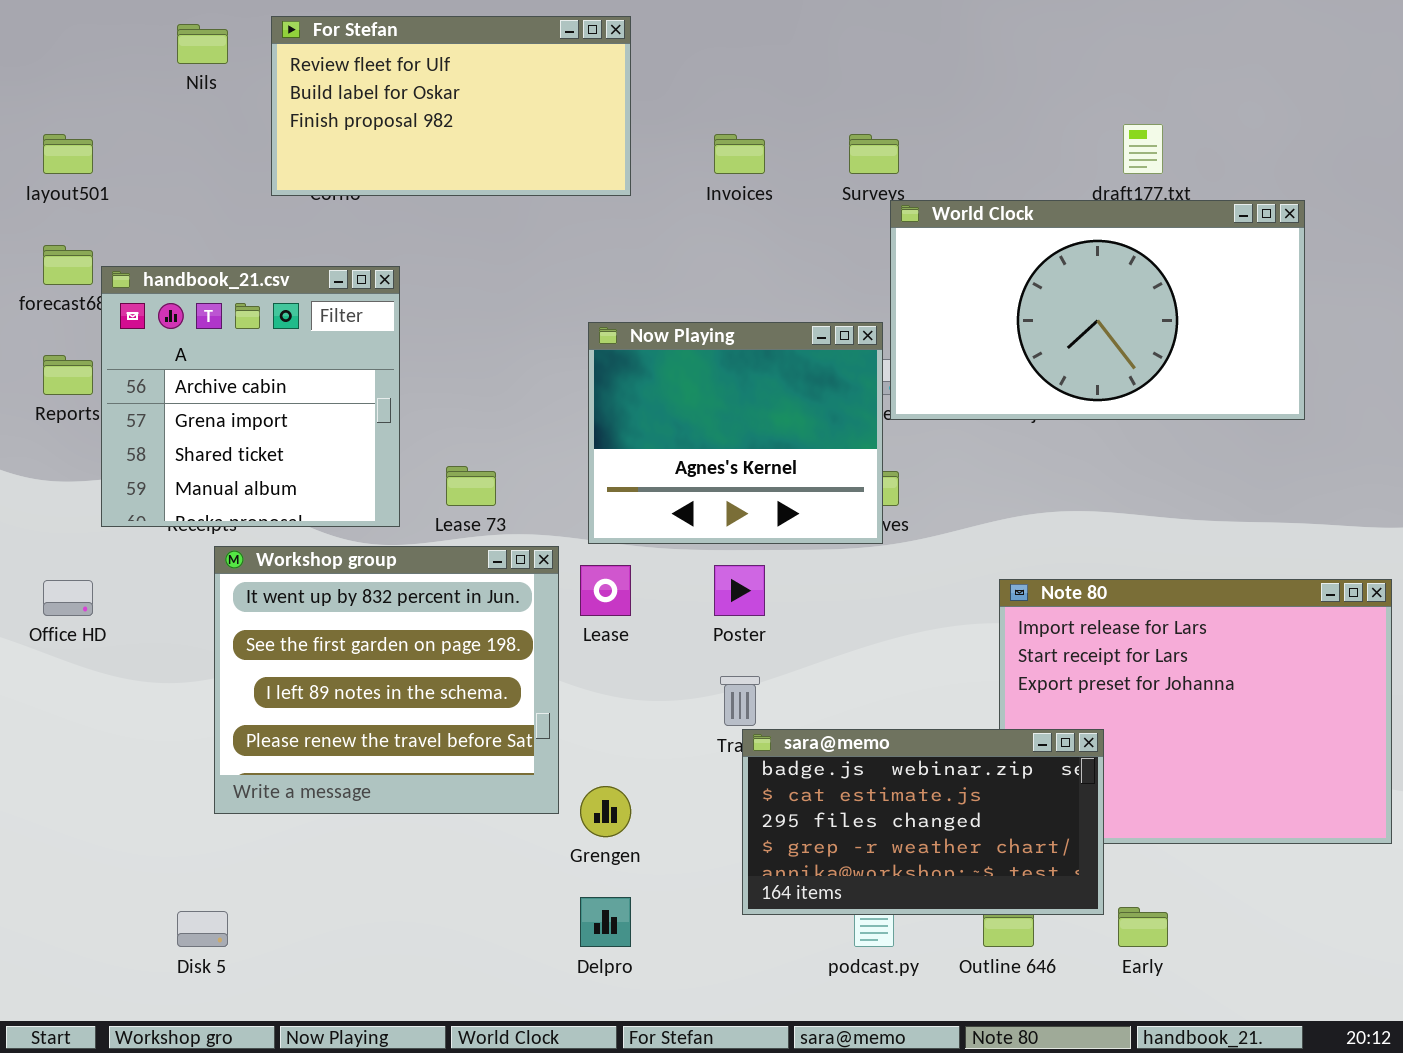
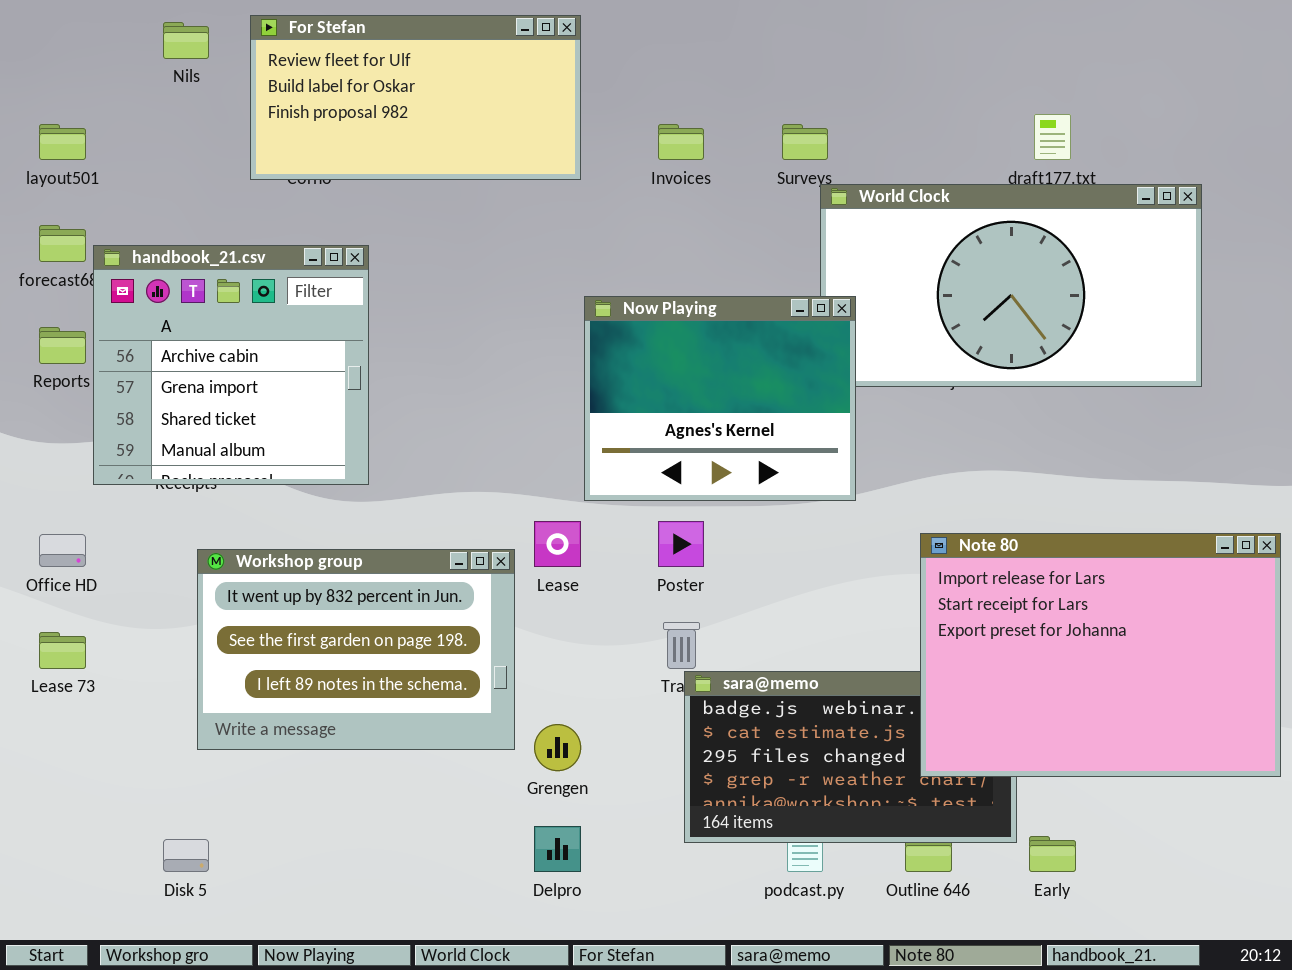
Now Playing: [588,322,883,544] -> [584,296,856,501], moved
Lease 73: [446,466,496,506] -> [39,632,86,669], moved
Workshop group: [214,546,559,814] -> [197,549,515,750], resized
Note 80: [999,579,1392,844] -> [920,533,1281,777], raised

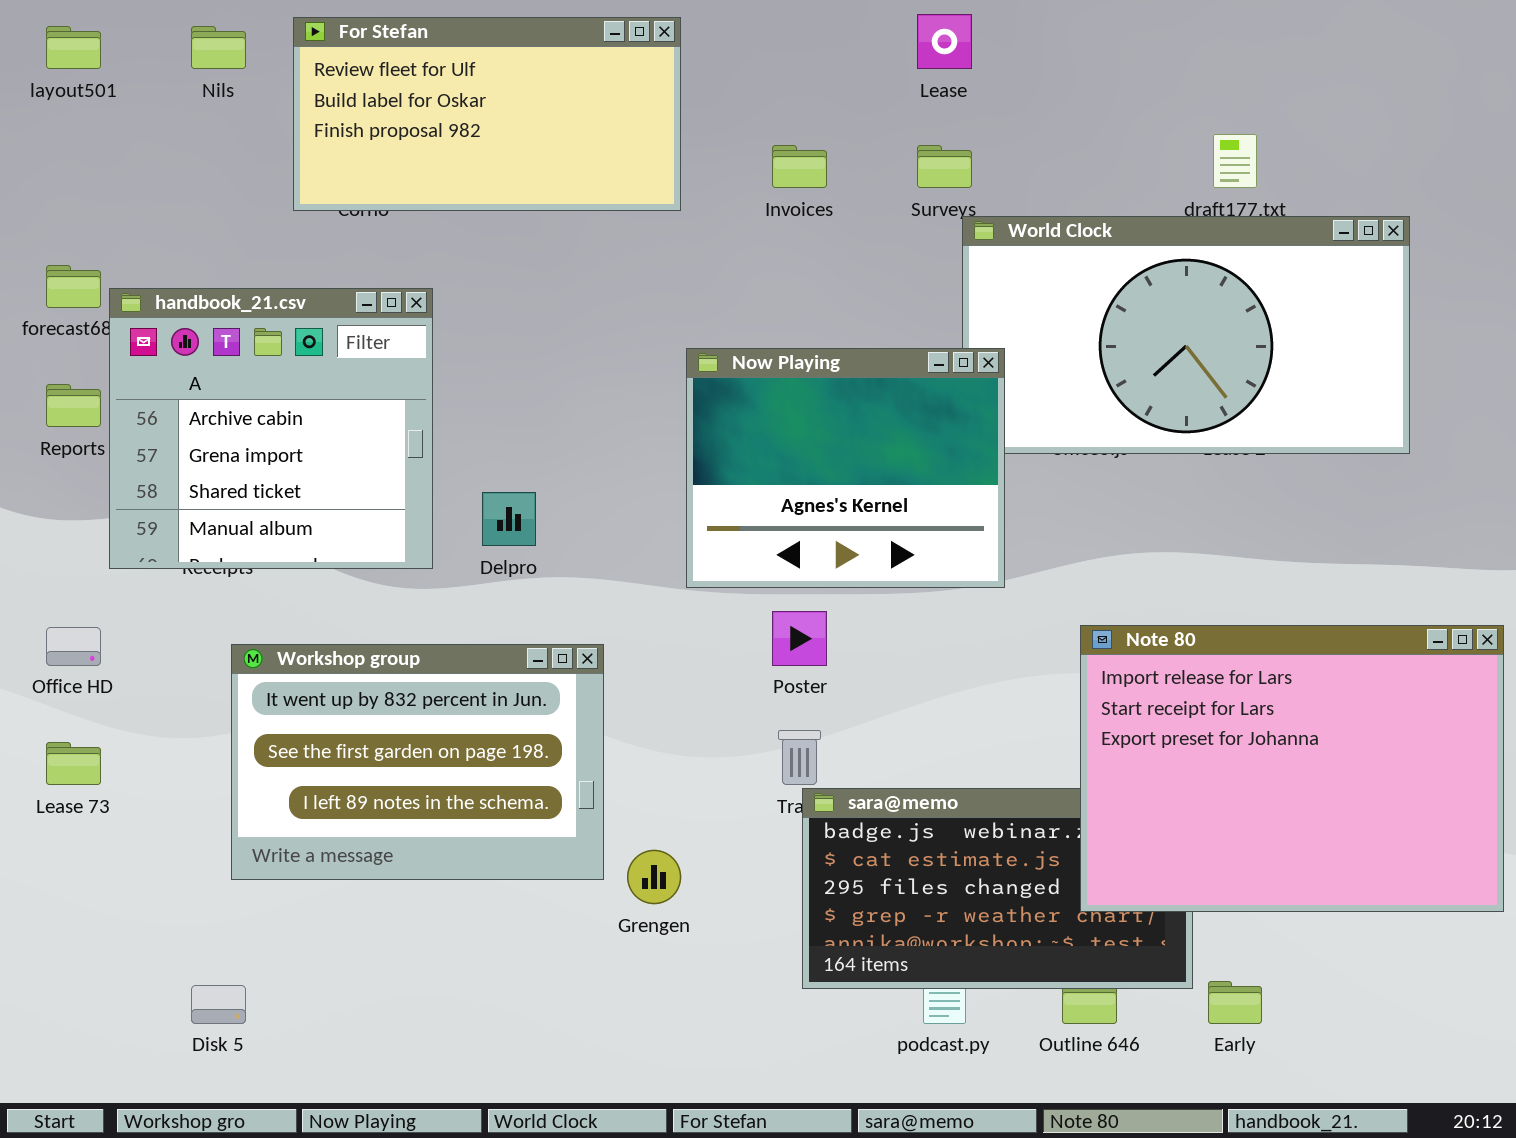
layout501: [39,124,86,160] -> [46,26,101,69], moved
Lease: [534,521,581,567] -> [917,14,972,69], moved
Delpro: [534,826,581,872] -> [482,492,536,546], moved

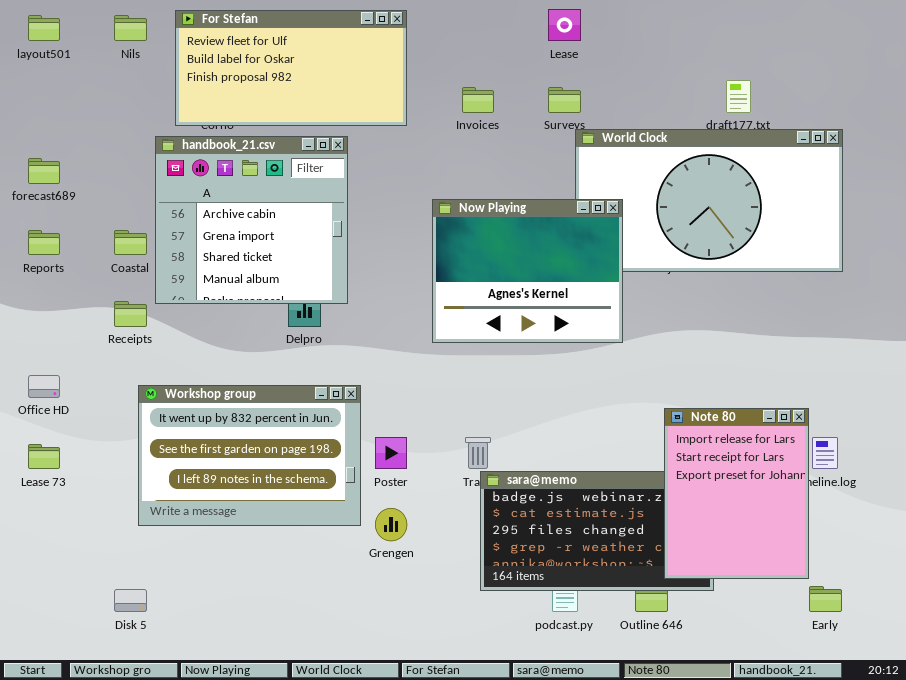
handbook_21.csv: [109,288,433,569] -> [155,136,348,304], moved
Now Playing: [686,348,1005,588] -> [432,199,623,343], moved
Poster: [772,611,827,666] -> [375,437,407,469], moved
Note 80: [1080,625,1504,912] -> [664,408,809,579], moved, resized
Early: [1208,981,1262,1024] -> [809,586,842,612], moved

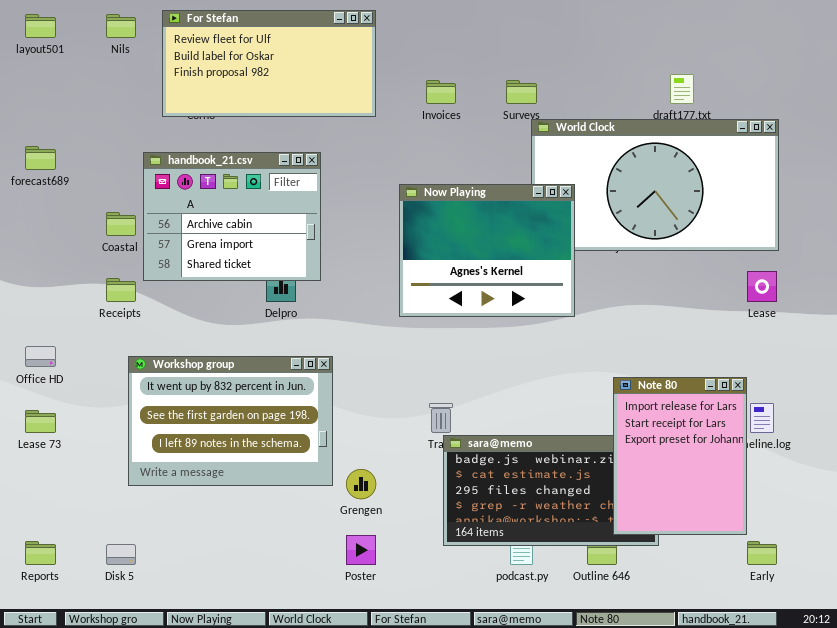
Lease: [548,9,581,41] -> [747,271,777,302], moved
handbook_21.csv: [155,136,348,304] -> [143,152,321,281], resized
Reports: [28,230,60,255] -> [25,541,56,565], moved
Poster: [375,437,407,469] -> [346,535,376,565], moved

